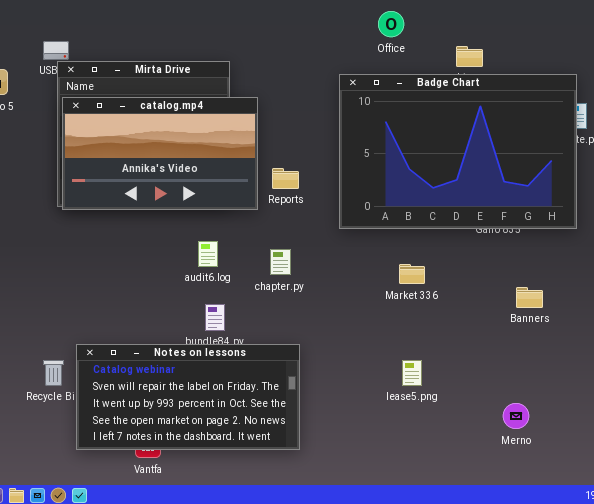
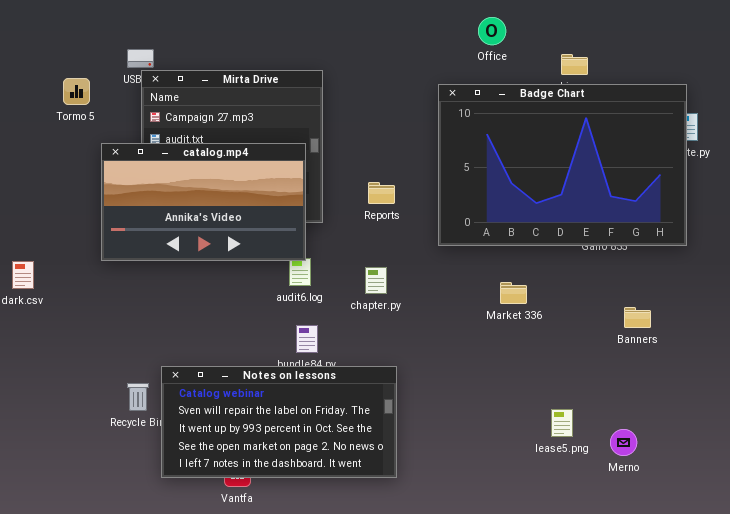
catalog.mp4: [62,97,258,210] -> [101,143,306,261], moved
lease5.png: [402,360,422,386] -> [551,409,573,437], moved

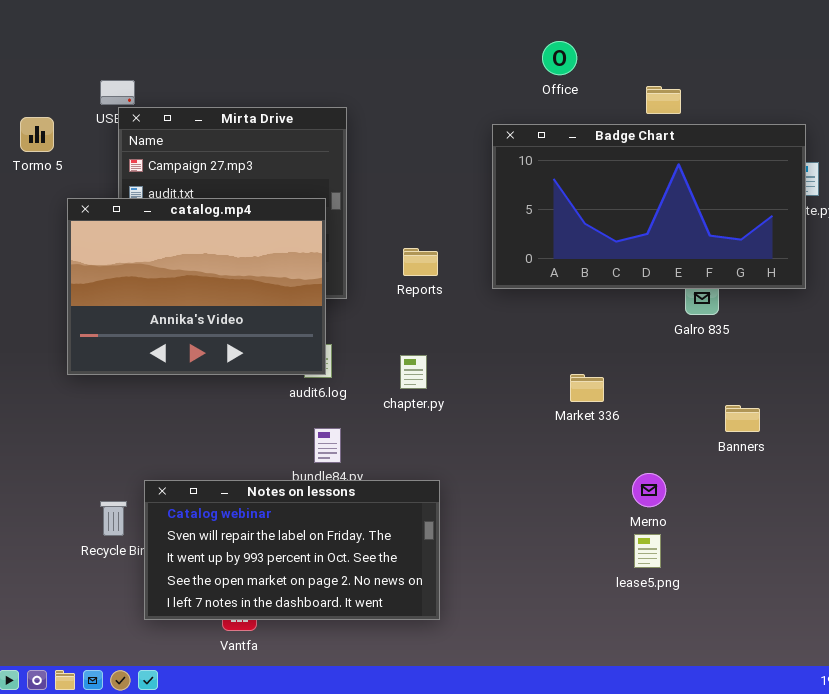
Badge Chart: [438,84,687,246] -> [492,124,806,289], resized
catalog.mp4: [101,143,306,261] -> [67,198,326,375], resized
Merno: [610,429,637,456] -> [632,473,666,507], moved

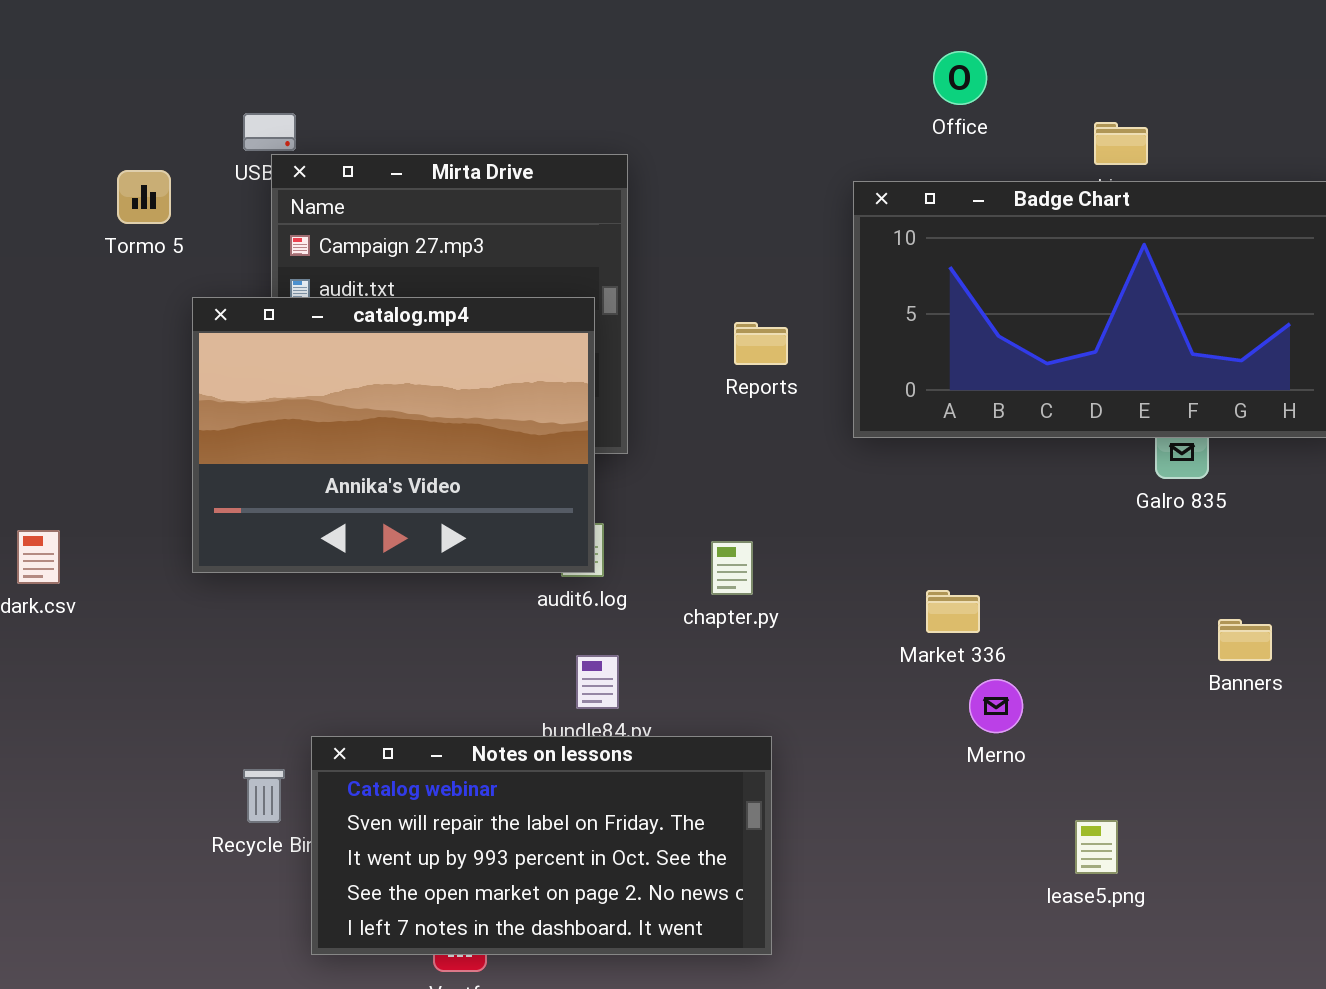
Reports: [403,248,438,276] -> [734,322,788,365], moved
Market 336: [570,374,604,402] -> [926,590,980,633], moved
Merno: [632,473,666,507] -> [969,679,1023,733], moved

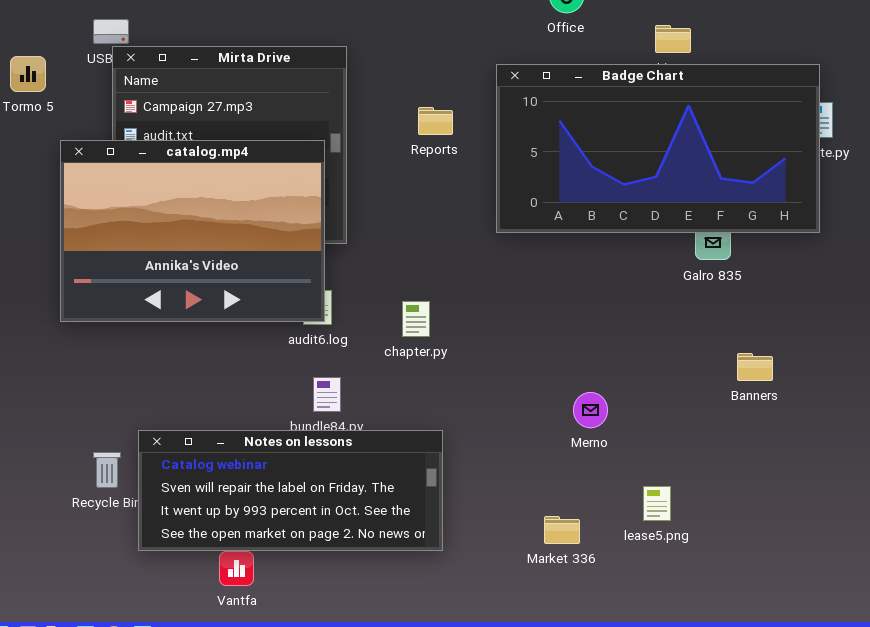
Reports: [734,322,788,365] -> [418,107,453,135], moved
Market 336: [926,590,980,633] -> [544,516,580,544], moved
Notes on lessons: [311,736,772,955] -> [138,430,443,551], resized

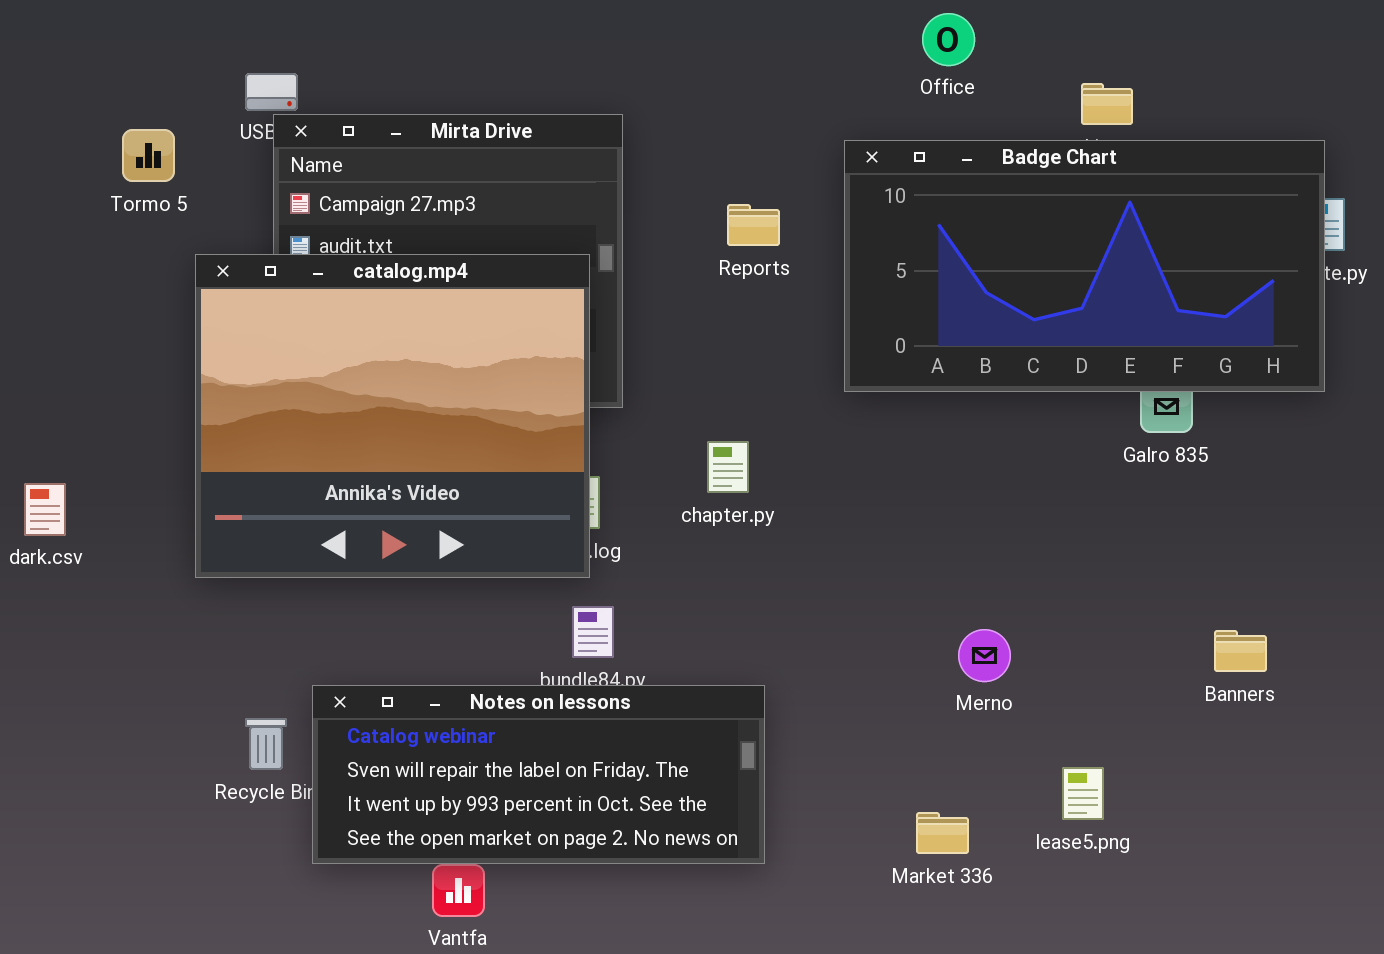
catalog.mp4: [60,140,325,322] -> [195,254,590,578], resized
chapter.py: [402,301,430,337] -> [707,441,749,493], moved
Banners: [737,353,773,381] -> [1214,630,1267,672], moved

